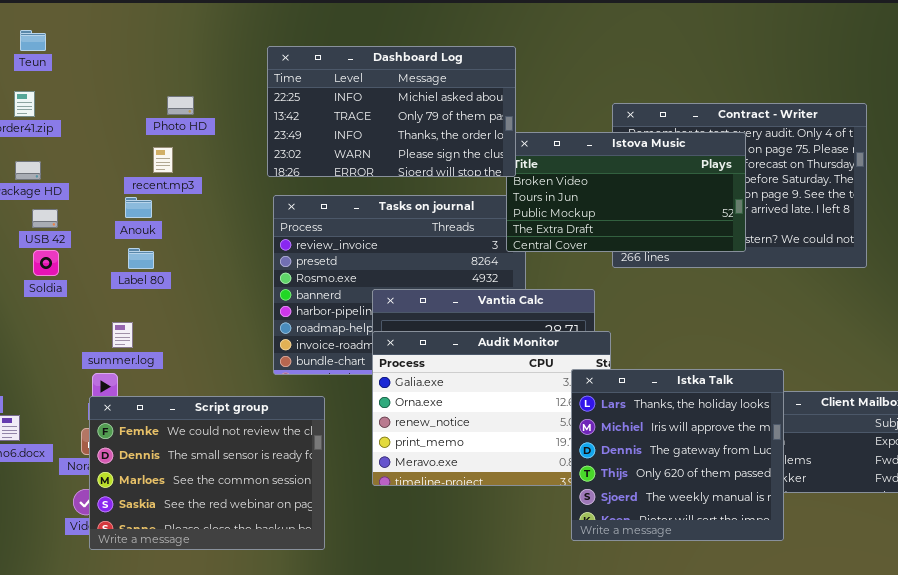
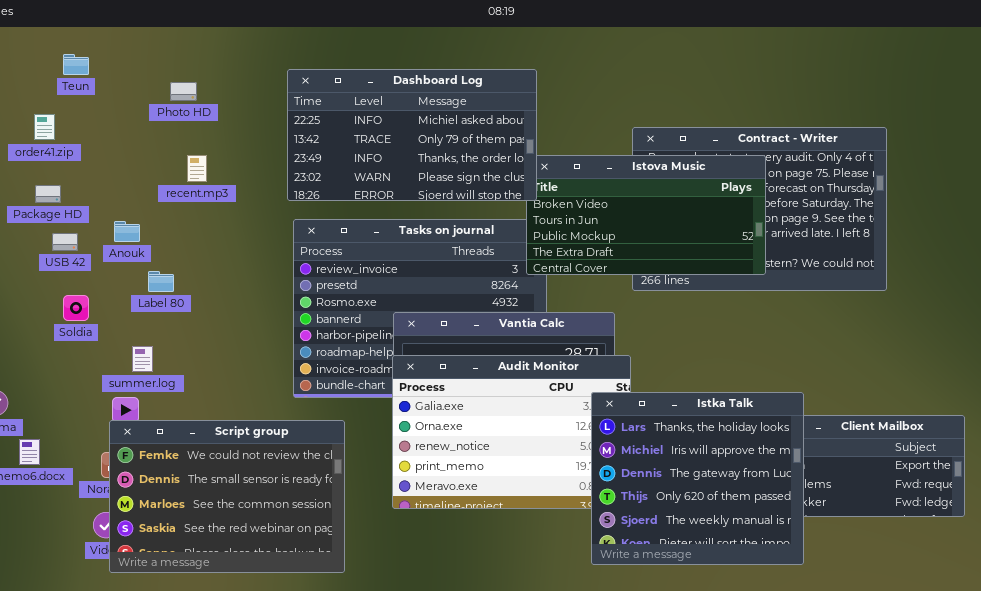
Teun: [20,30,46,51] -> [63,54,89,75], moved
Photo HD: [167,96,194,115] -> [170,82,197,101], moved
recent.mp3: [153,147,173,173] -> [187,155,207,182], moved
Anouk: [125,197,152,218] -> [114,221,140,242], moved
Soldia: [33,250,59,276] -> [63,295,89,321], moved

